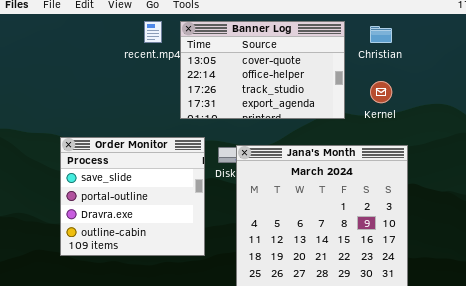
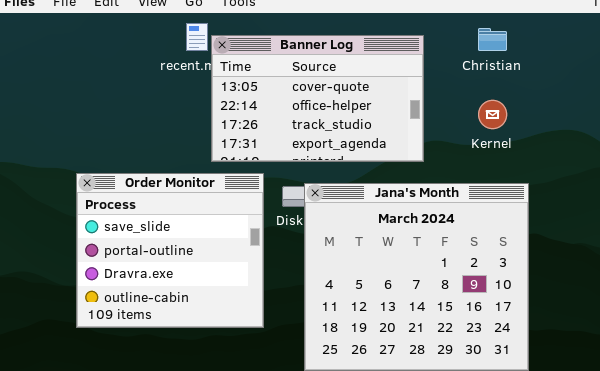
Banner Log: [180,21,345,119] -> [211,35,424,162], moved

